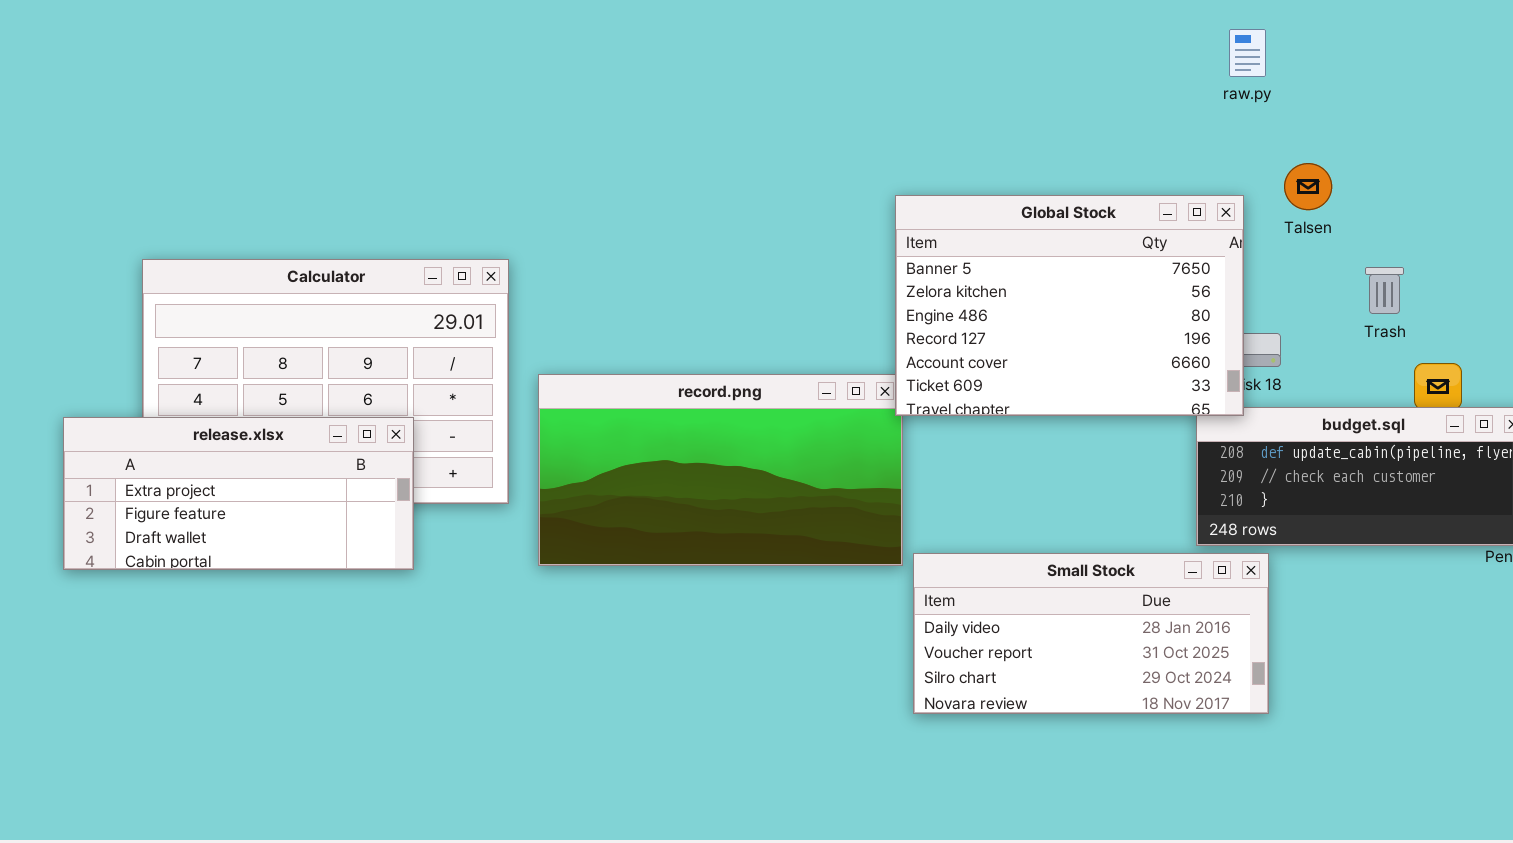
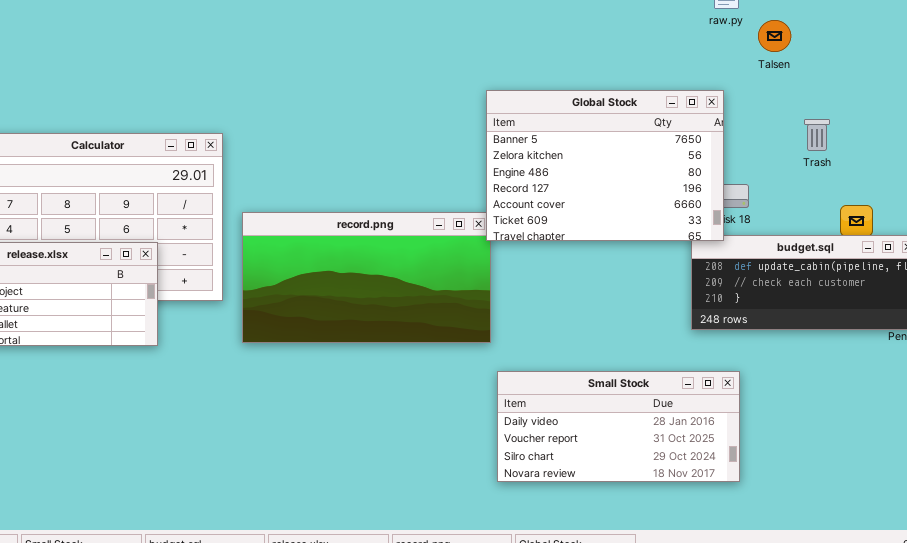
Talsen: [1284,163,1332,210] -> [758,20,791,52], moved
Trash: [1365,267,1404,314] -> [804,119,830,151], moved
Small Stock: [913,553,1269,714] -> [497,371,740,482], moved

